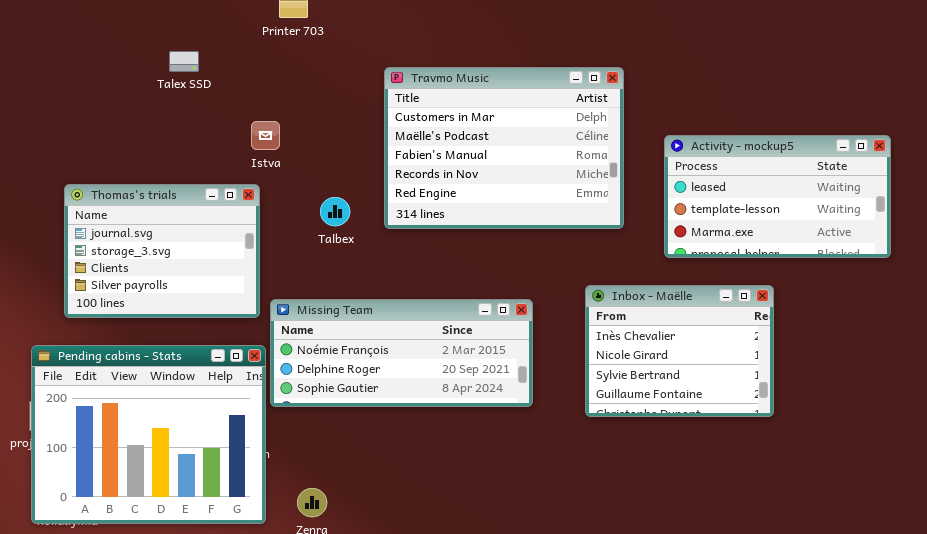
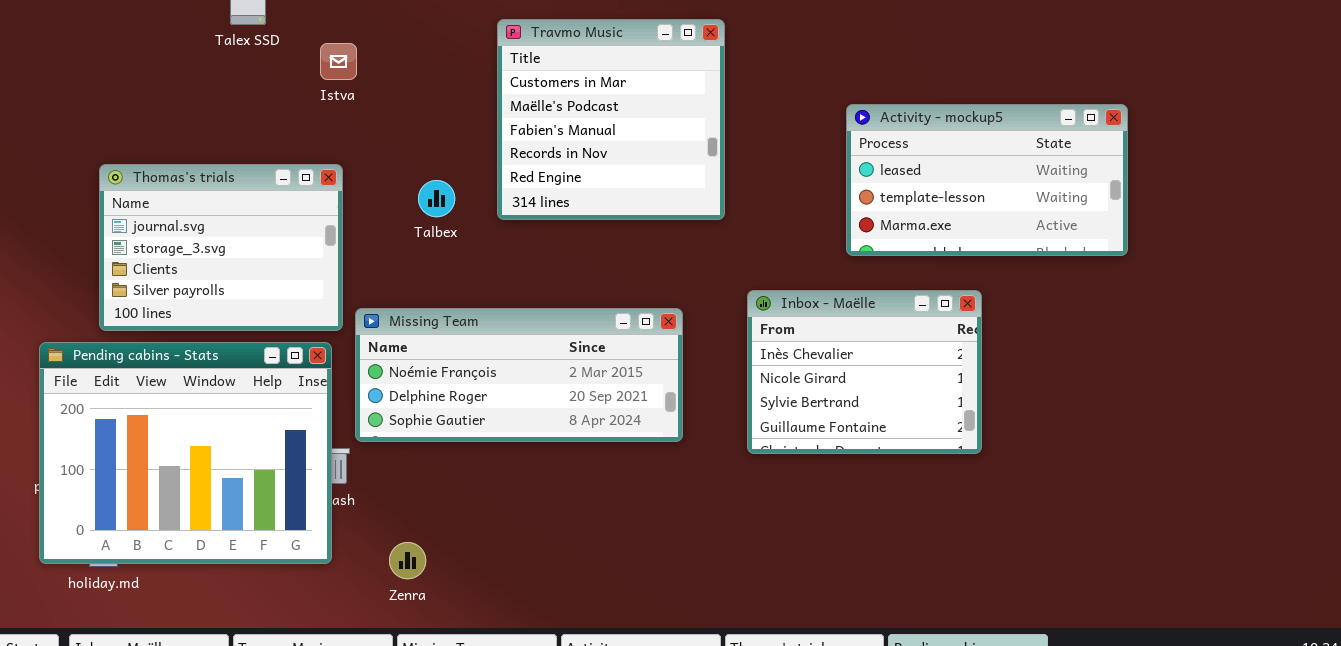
Travmo Music: [384,67,624,229] -> [497,19,725,220], resized
Istva: [251,121,280,150] -> [320,43,357,80], moved
Pending cabins - Stats: [31,345,266,524] -> [39,342,332,564], moved

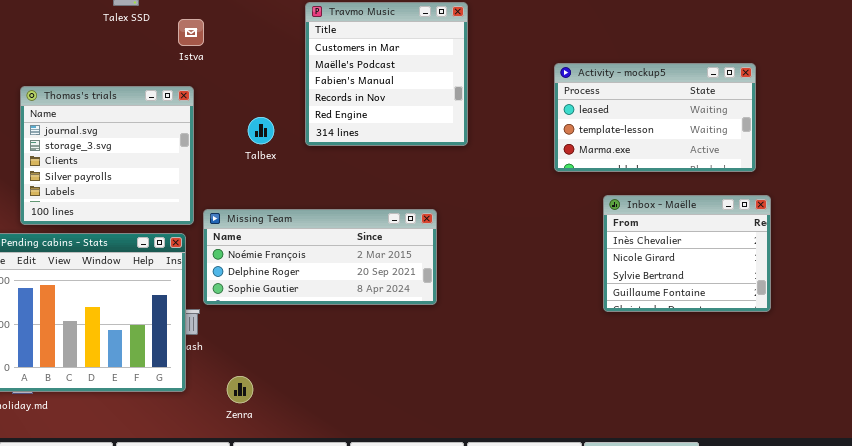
Thomas's trials: [99,164,343,331] -> [20,86,194,225], resized
Inbox - Maëlle: [747,290,982,454] -> [603,195,771,312], moved

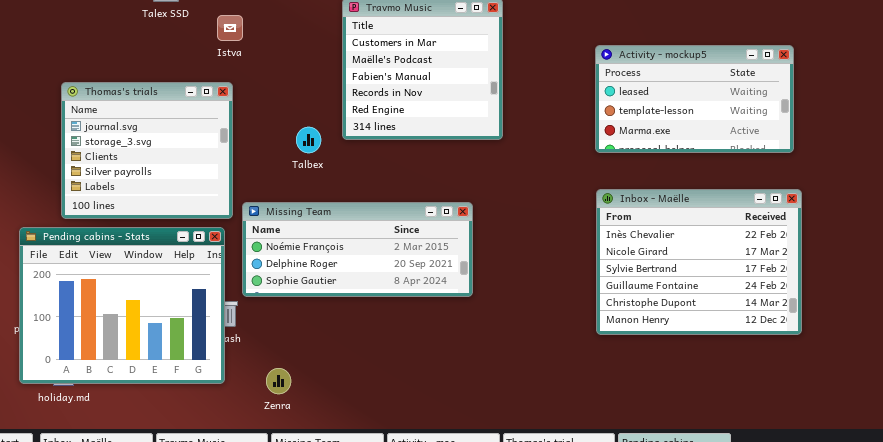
Activity - mockup5: [554,63,756,172] -> [595,45,794,153], moved
Talbex: [248,117,274,144] -> [296,127,321,153], moved
Inbox - Maëlle: [603,195,771,312] -> [596,189,802,335], resized

